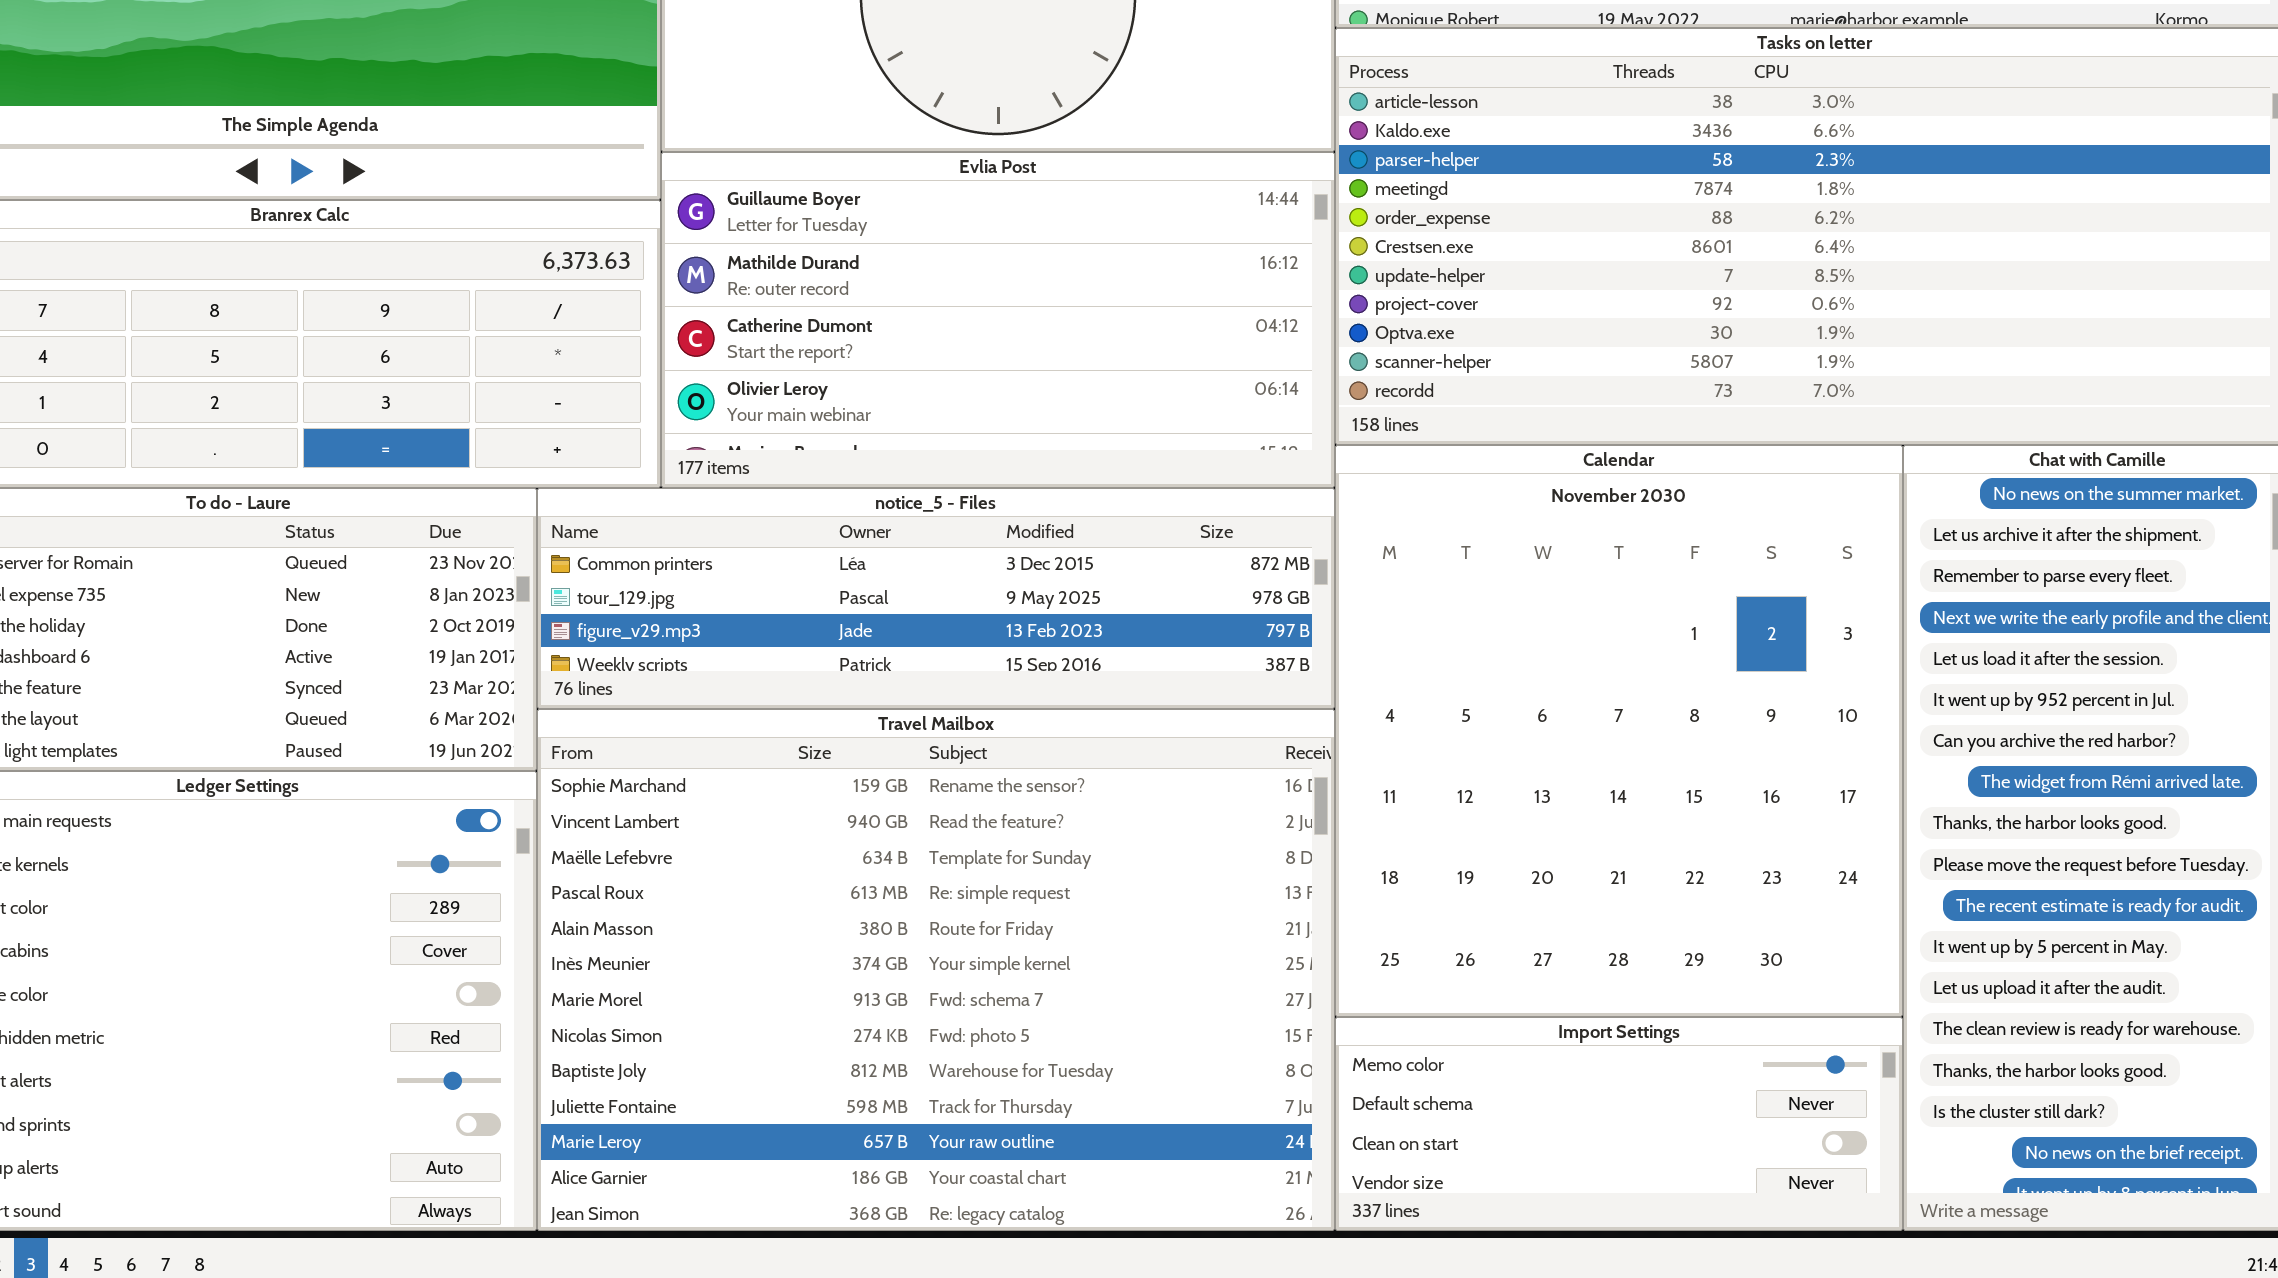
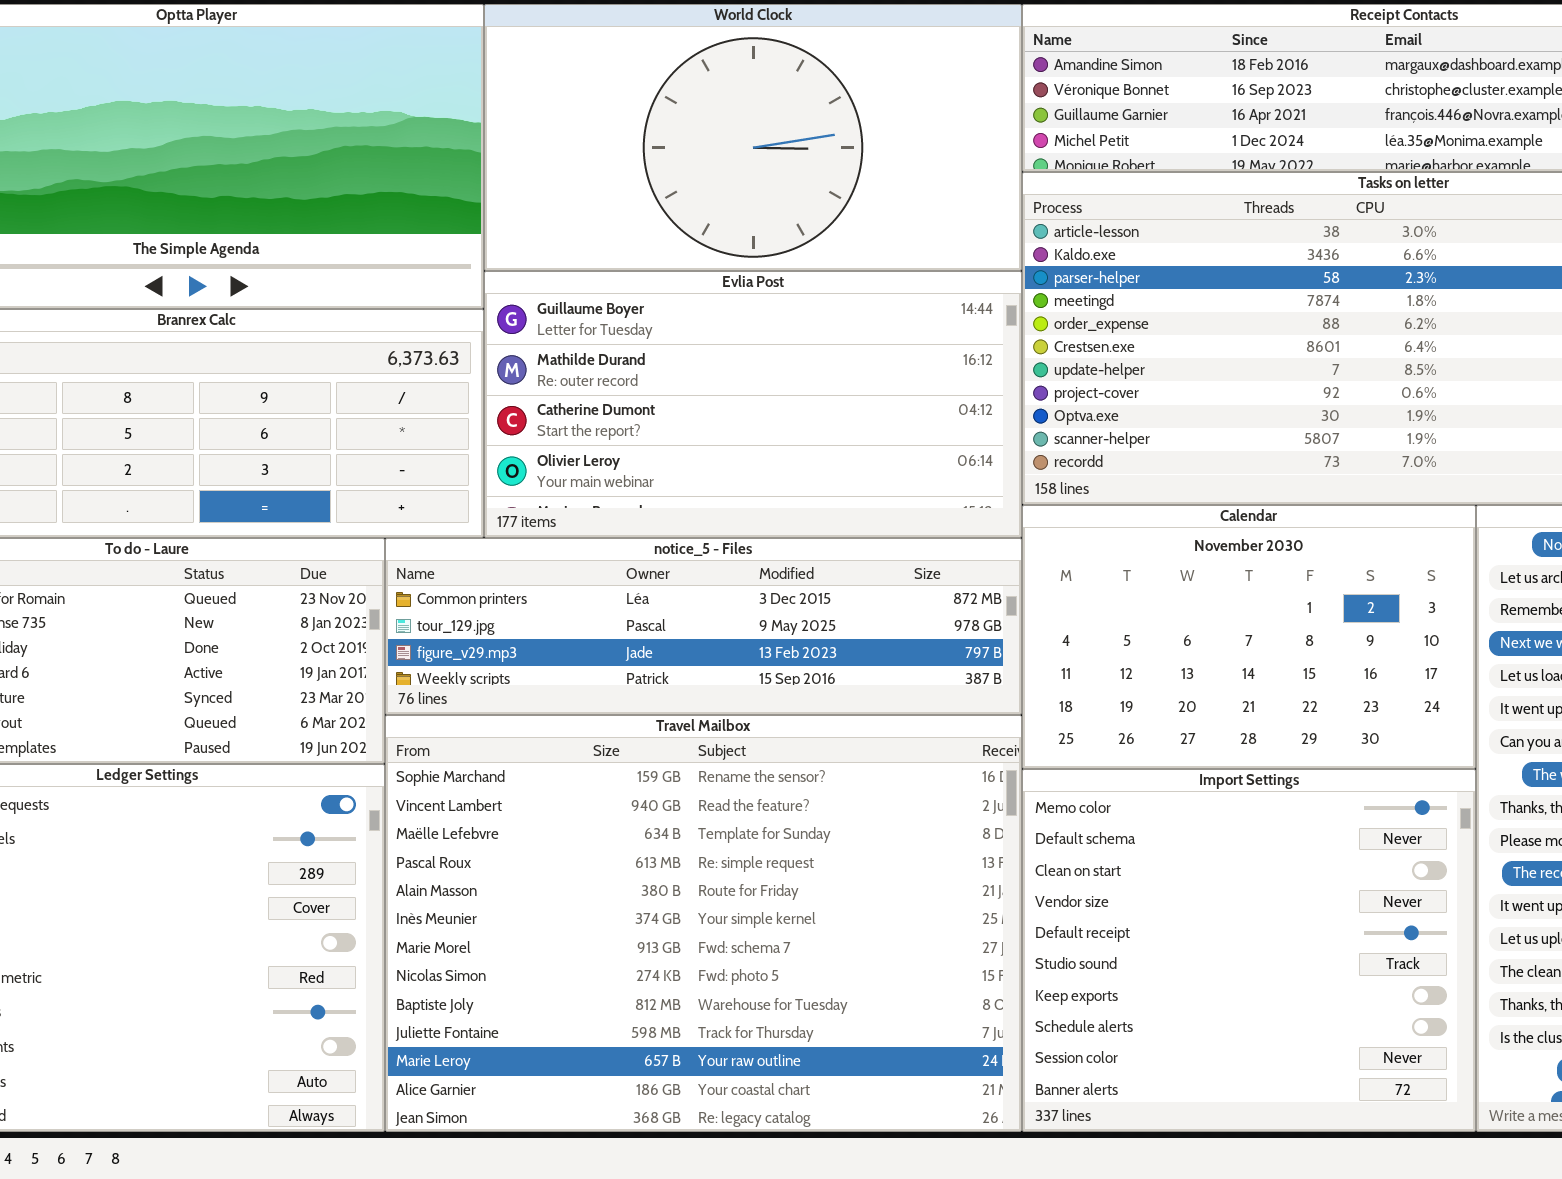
Calendar: [1335,445,1903,1017] -> [1022,505,1476,769], resized
Import Settings: [1335,1017,1903,1231] -> [1022,769,1476,1132], resized

